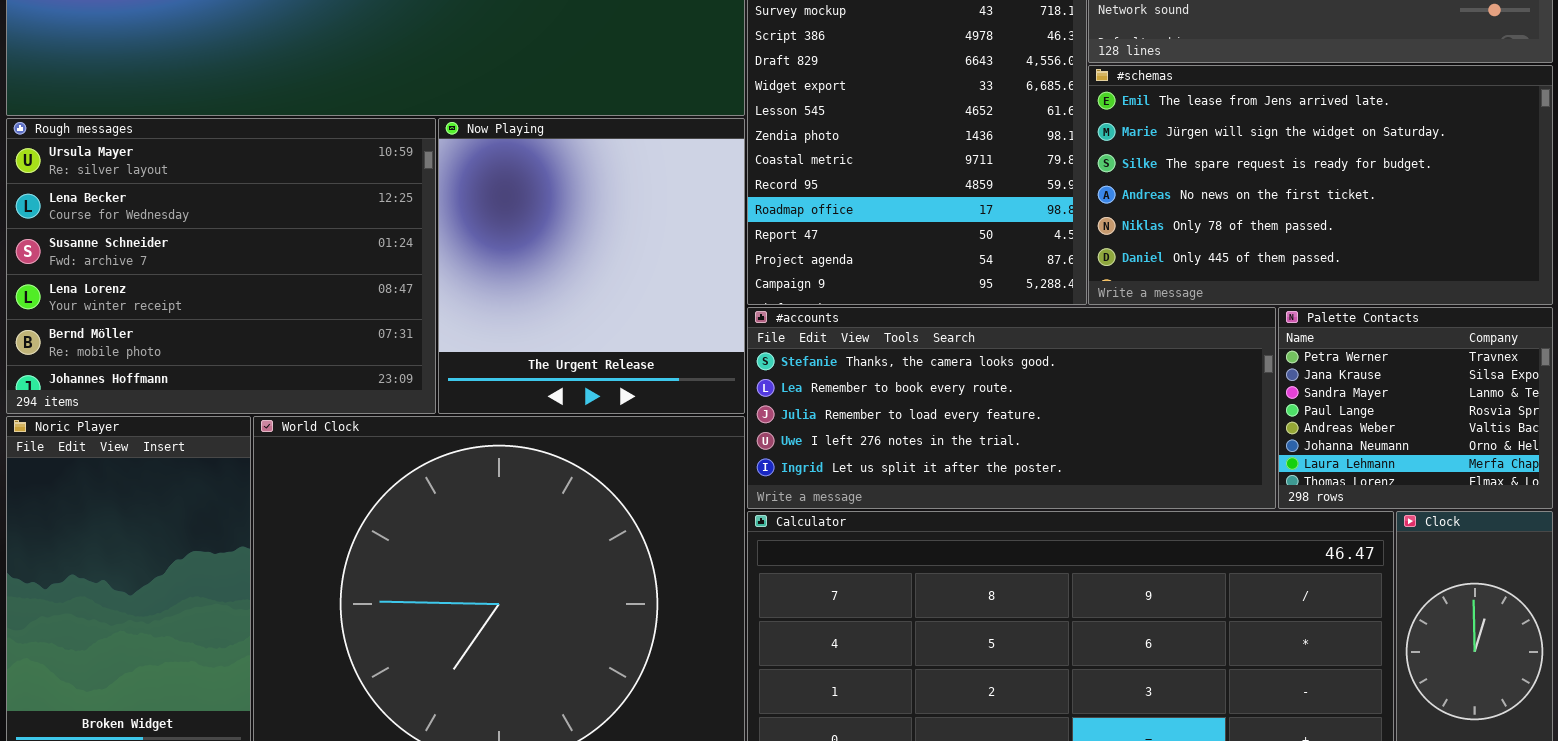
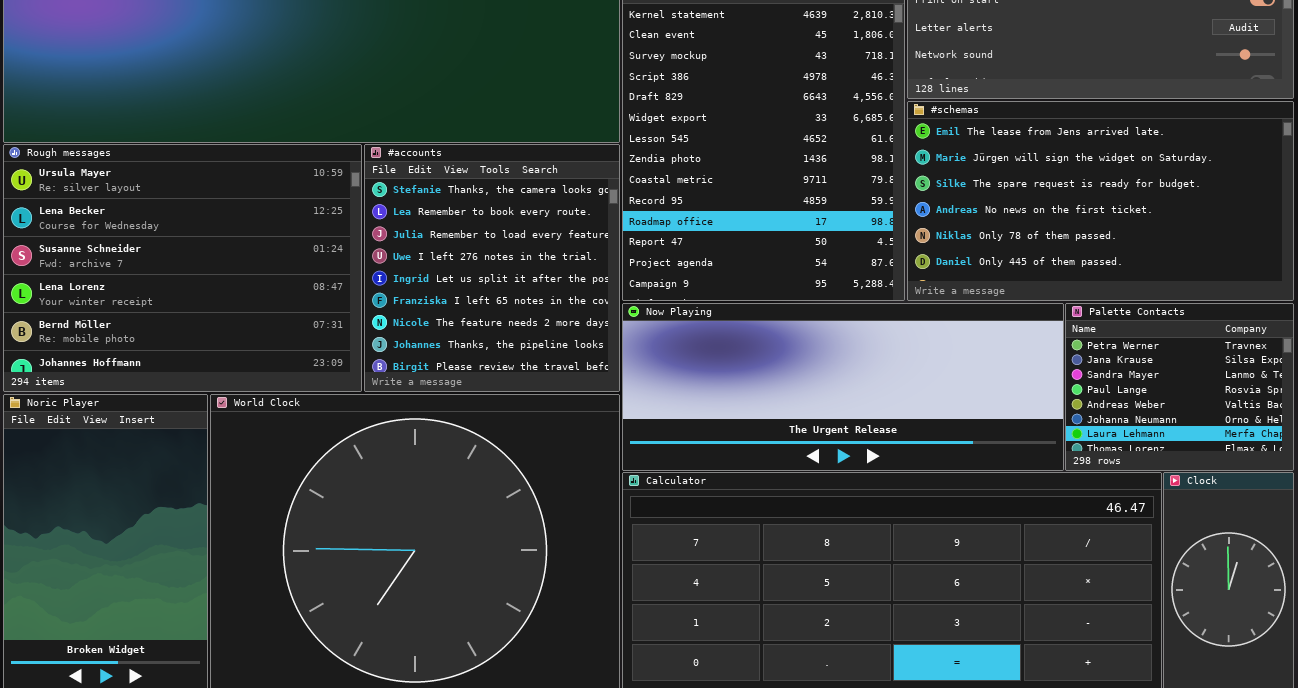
Now Playing: [438,118,745,414] -> [622,303,1064,471], moved, resized
#accounts: [747,307,1276,509] -> [364,144,620,392], moved, resized

